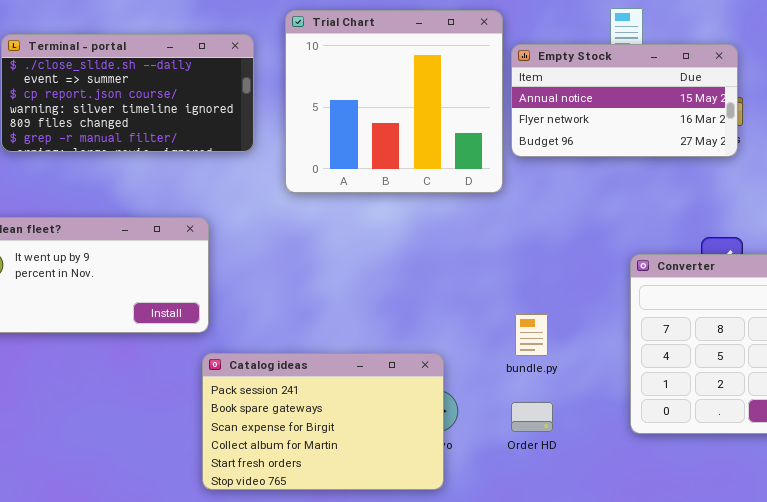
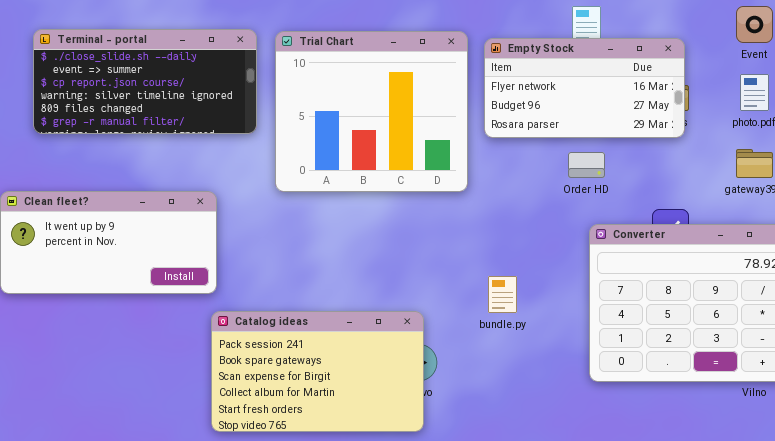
Trial Chart: [285,10,503,193] -> [275,31,468,192], moved
Empty Stock: [511,44,738,157] -> [484,38,685,138], scrolled down 1 row
Order HD: [511,402,553,432] -> [568,152,605,178], moved

